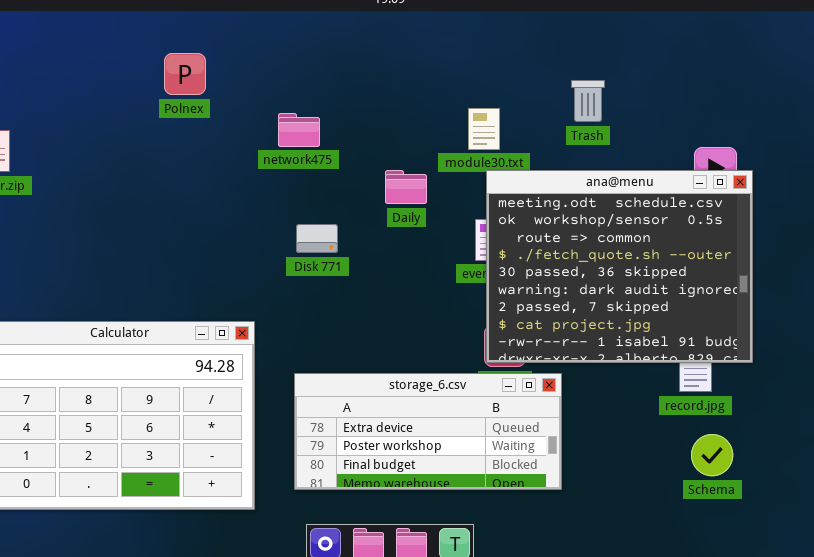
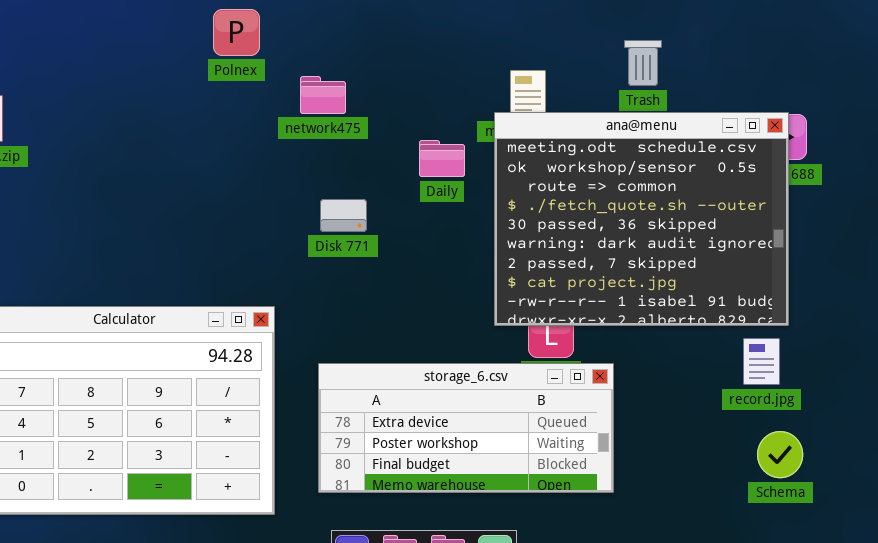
Polnex: [164,53,206,95] -> [213,9,260,56], moved
ana@menu: [486,170,753,363] -> [494,112,789,326], moved

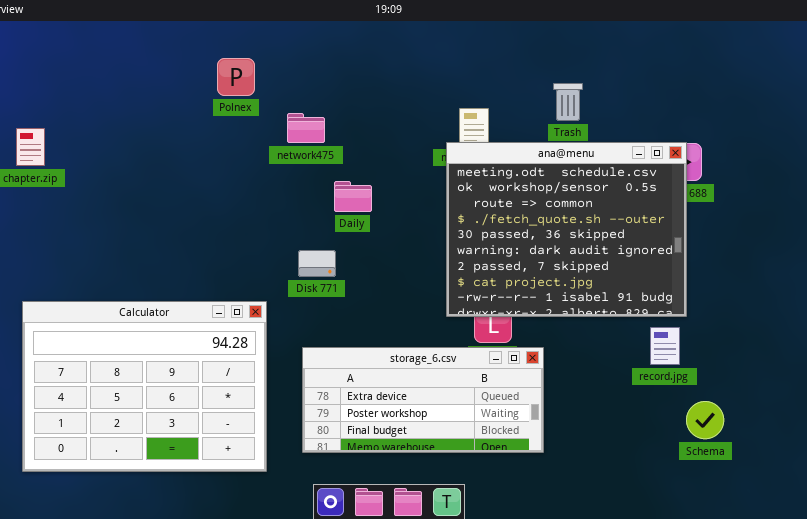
Daily: [419,140,465,177] -> [334,181,372,212], moved
Disk 771: [320,199,367,232] -> [298,250,336,277], moved
Schema: [757,431,803,478] -> [686,401,724,439], moved

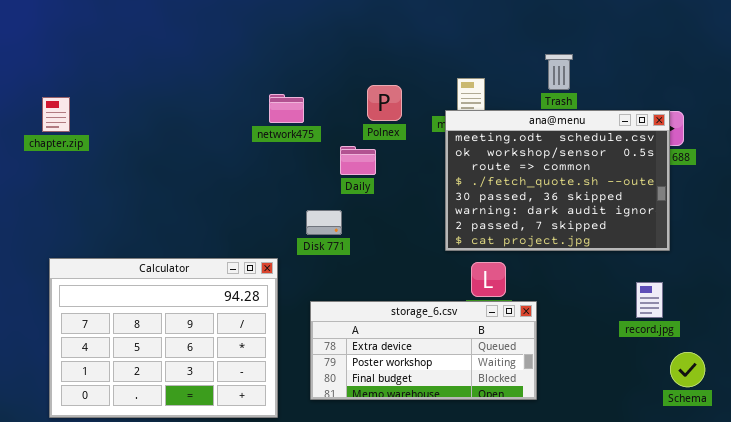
Polnex: [217,58,255,96] -> [367,85,402,121], moved
network475: [287,113,325,143] -> [269,94,304,123], moved
ana@menu: [446,142,687,317] -> [445,110,670,251], resized

